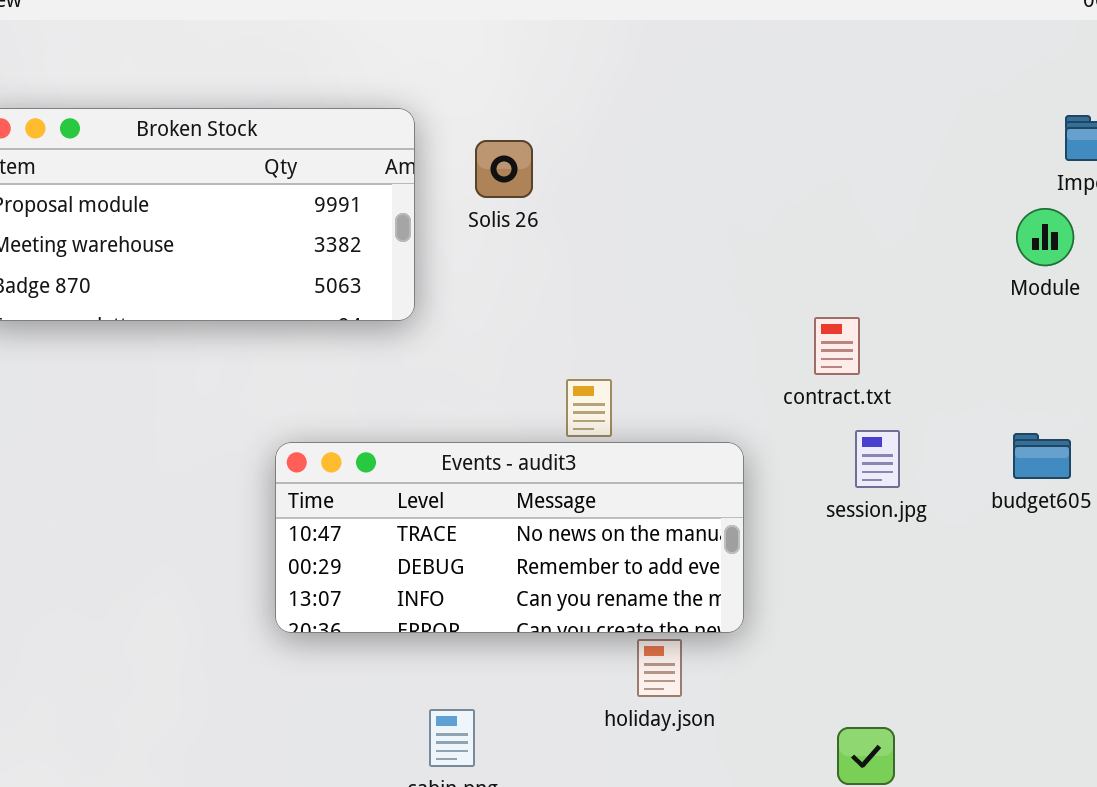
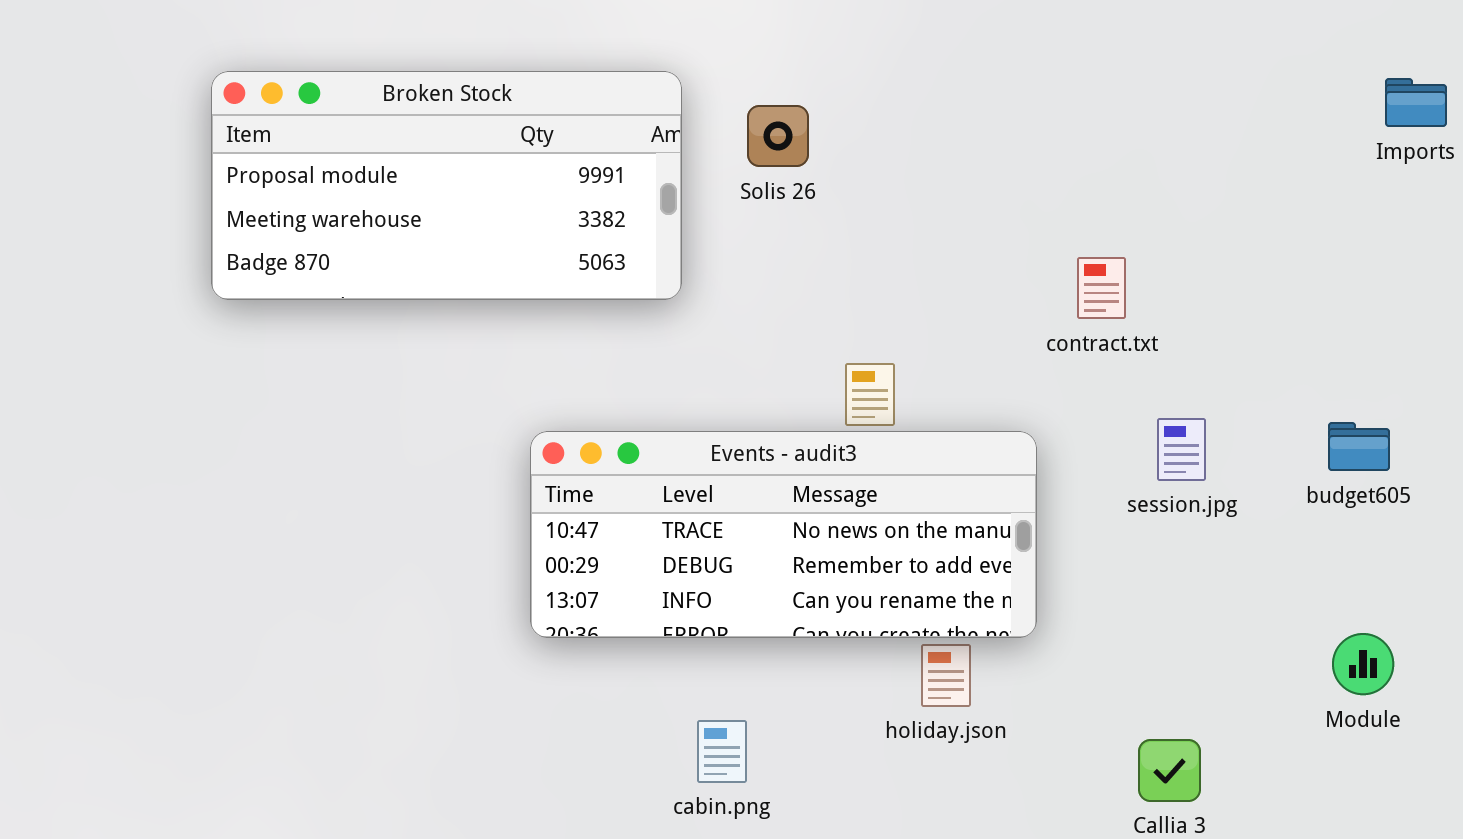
Module: [1016,208,1074,266] -> [1332,633,1394,695], moved
contract.txt: [814,317,860,375] -> [1077,257,1126,319], moved

